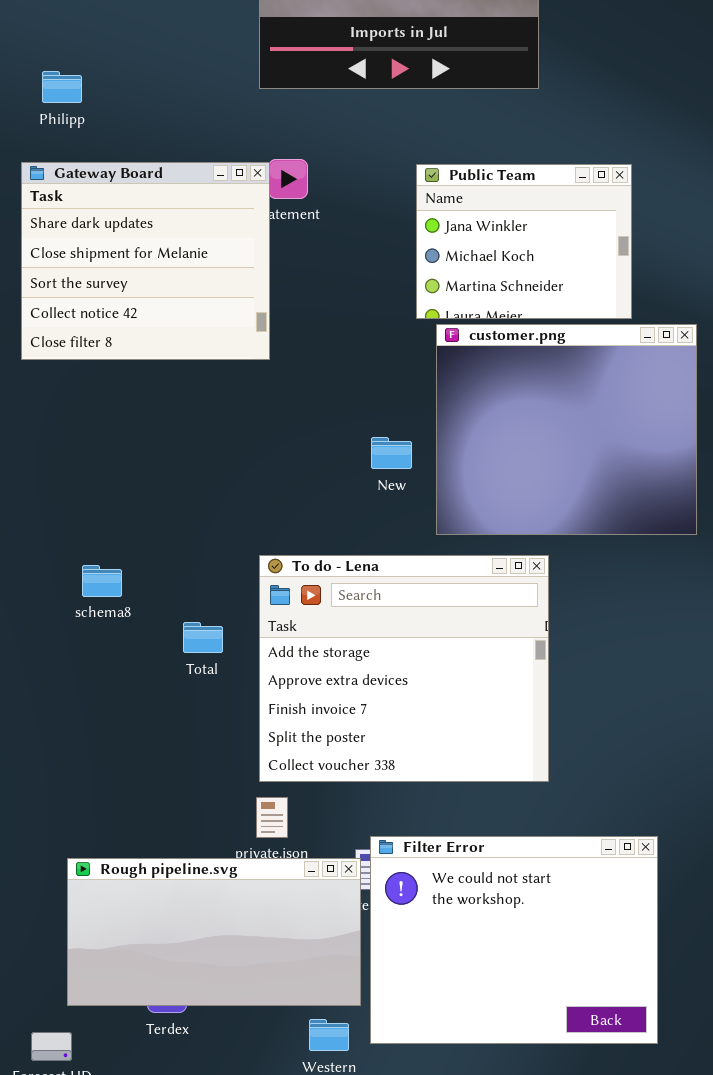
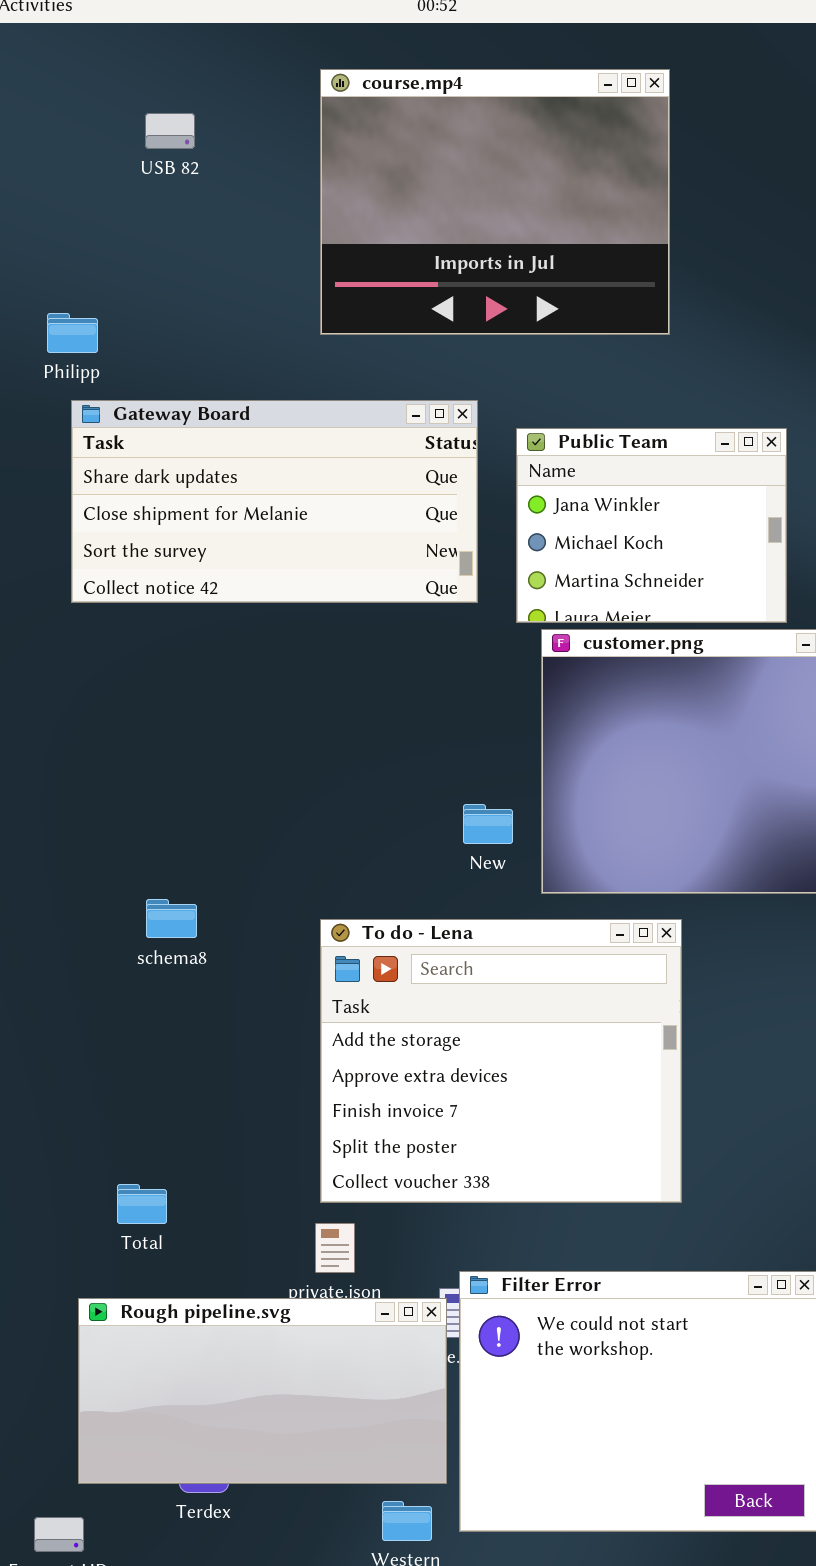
Gateway Board: [21,162,270,360] -> [71,400,478,603], moved, resized
New: [371,437,412,469] -> [463,804,513,844], moved
schema8: [82,565,122,597] -> [146,899,197,938], moved
Total: [183,622,223,653] -> [117,1184,167,1224], moved

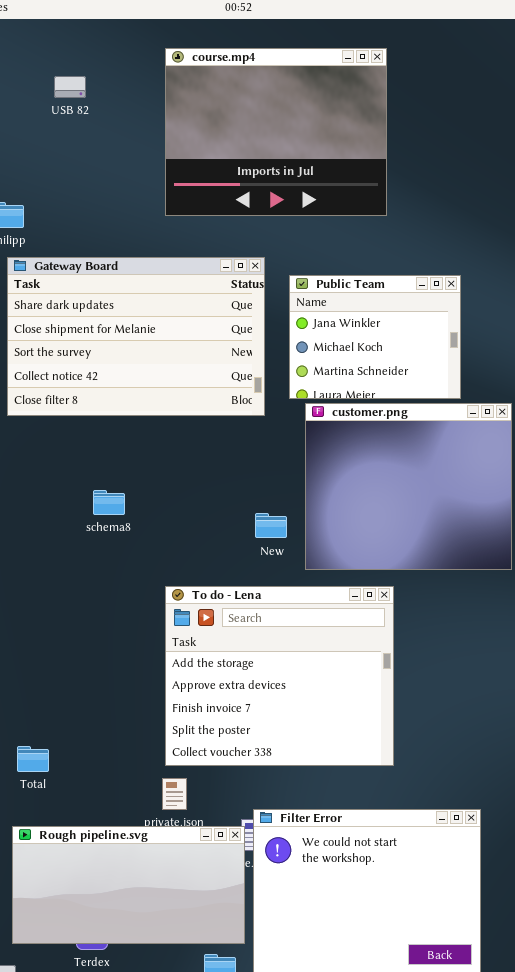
Gateway Board: [71,400,478,603] -> [7,257,265,416], resized
schema8: [146,899,197,938] -> [93,490,125,515], moved
Total: [117,1184,167,1224] -> [17,746,49,772], moved

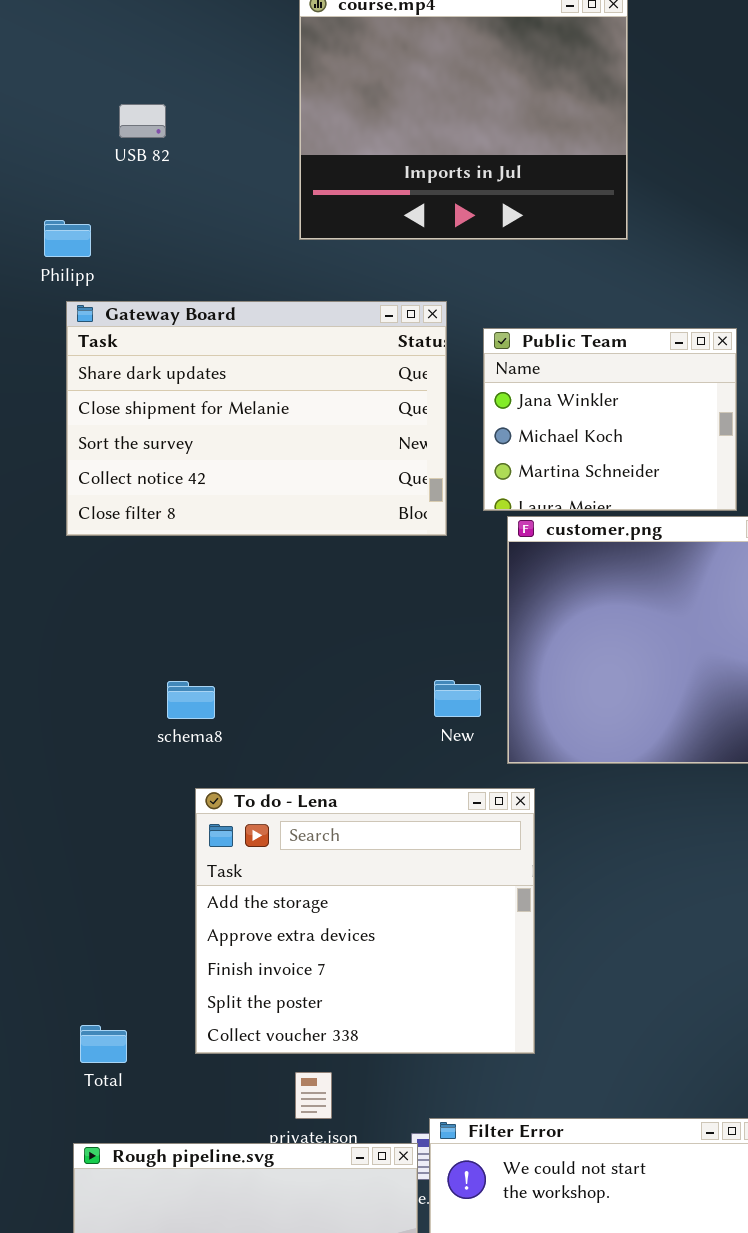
USB 82: [54,76,86,98] -> [119,104,166,138], moved
schema8: [93,490,125,515] -> [167,681,215,719], moved
To do - Lena: [165,586,394,766] -> [195,788,535,1054], moved

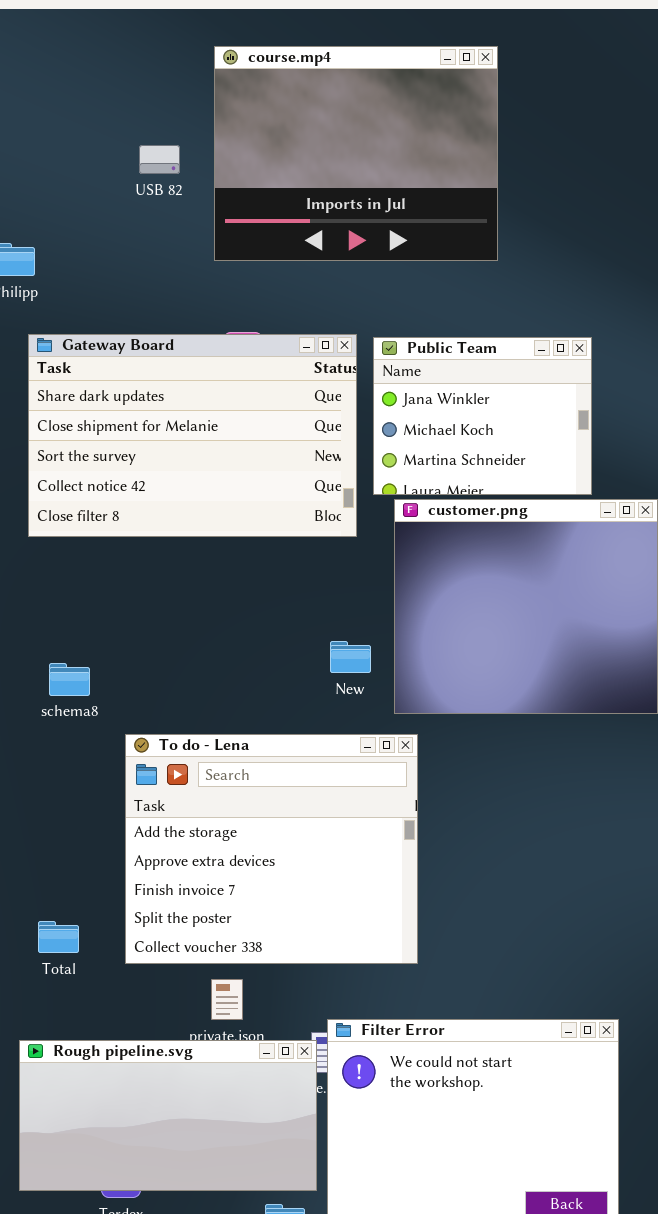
USB 82: [119,104,166,138] -> [139,145,180,174], moved
Gateway Board: [66,301,447,536] -> [28,334,357,537], moved
schema8: [167,681,215,719] -> [49,663,90,696], moved
Total: [80,1025,127,1063] -> [38,921,79,953], moved

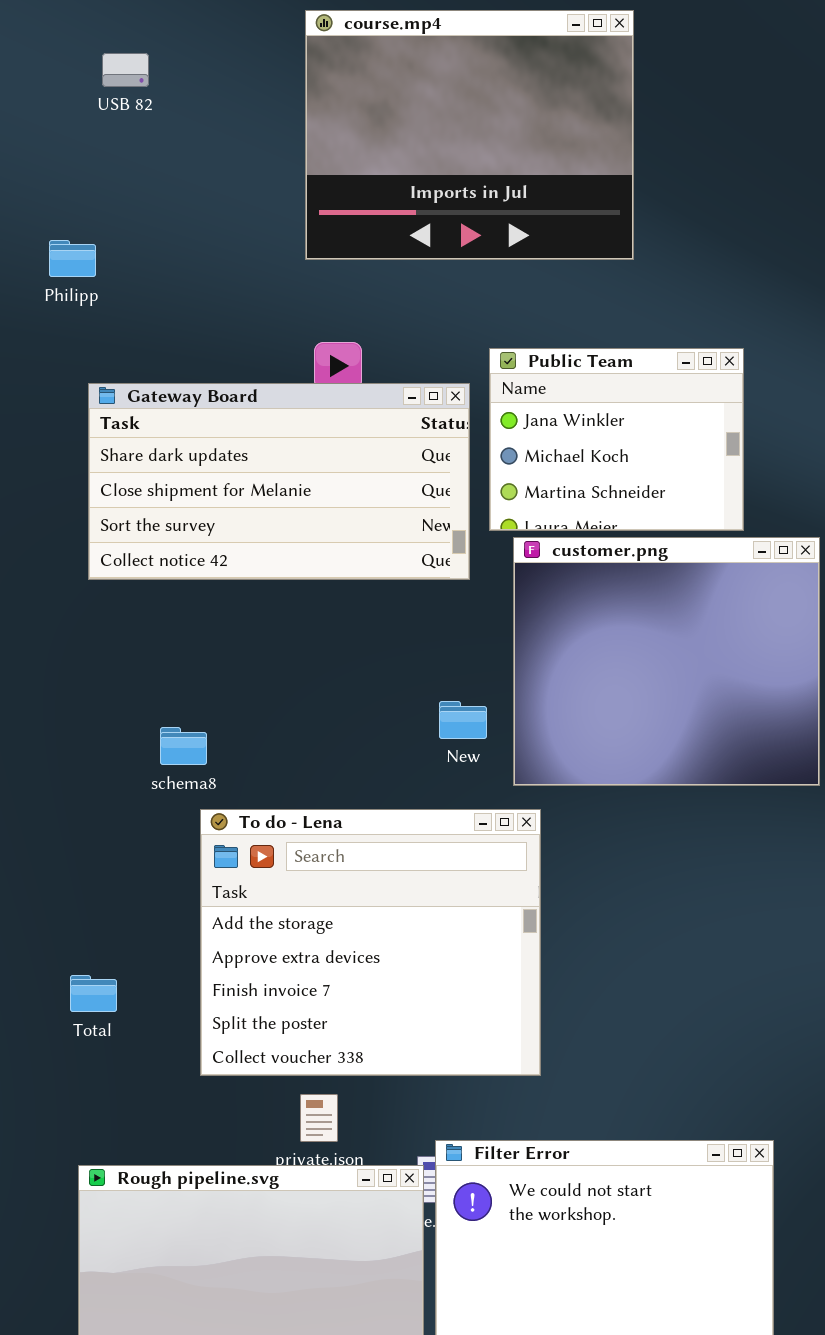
USB 82: [139,145,180,174] -> [102,53,149,87], moved
Gateway Board: [28,334,357,537] -> [88,383,470,580], resized
schema8: [49,663,90,696] -> [160,727,207,765], moved
Total: [38,921,79,953] -> [70,975,117,1012], moved

